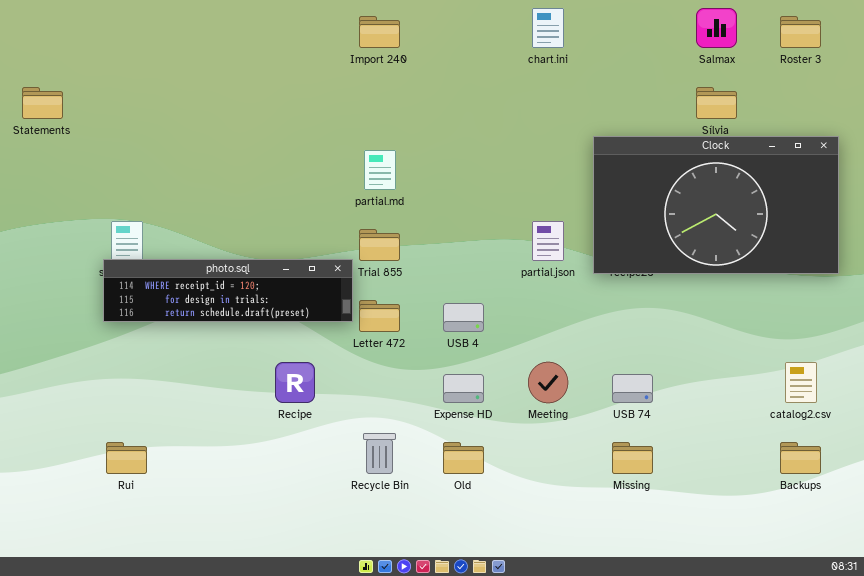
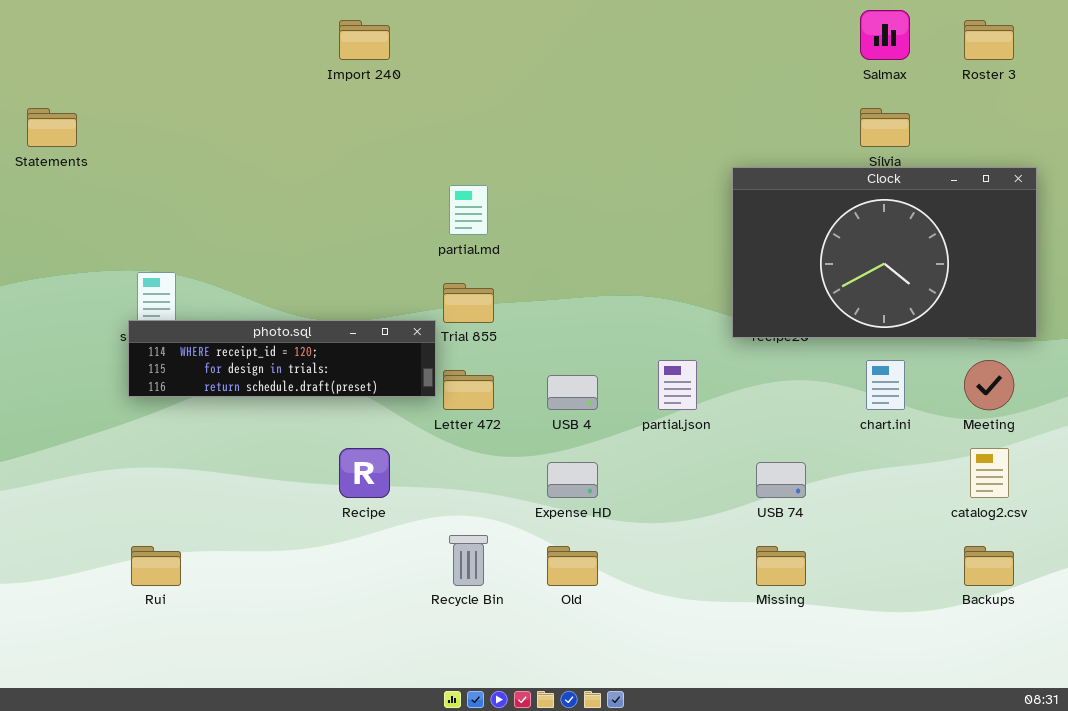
chart.ini: [532,8,564,48] -> [866,360,905,410], moved
Import 240: [359,16,400,48] -> [339,20,390,60], moved
partial.json: [532,221,564,261] -> [658,360,697,410], moved
Meeting: [528,362,568,403] -> [964,360,1014,410], moved

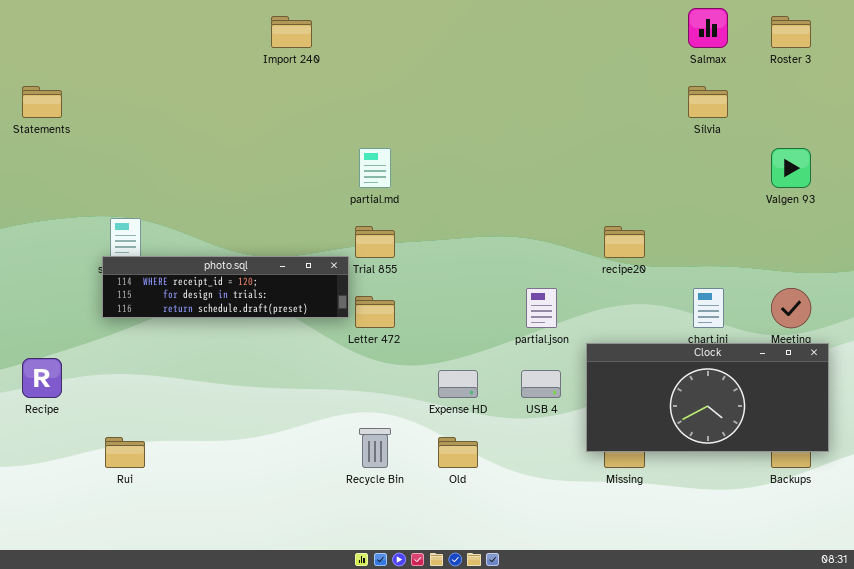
Clock: [732,167,1037,338] -> [586,343,829,452], moved, resized
USB 4: [547,375,598,410] -> [521,370,561,398], moved
Recipe: [339,448,390,498] -> [22,358,62,398], moved

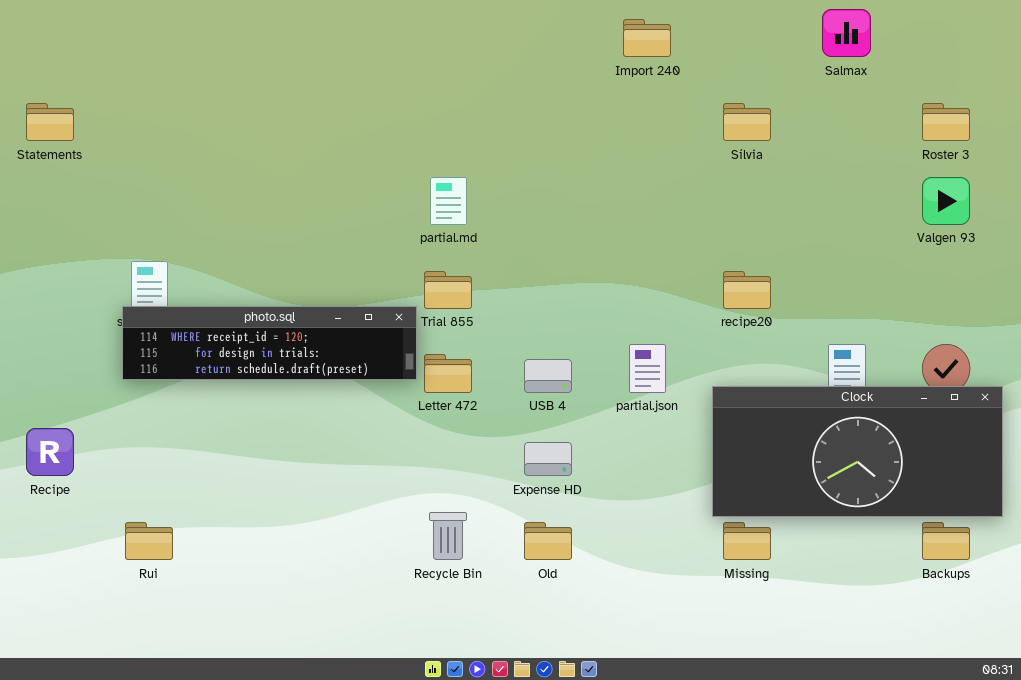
Import 240: [271,16,312,48] -> [623,19,671,57], moved
Roster 3: [771,16,811,48] -> [922,103,970,141], moved
Sílvia: [688,86,728,118] -> [723,103,771,141], moved
Clock: [586,343,829,452] -> [712,386,1003,517], moved
USB 4: [521,370,561,398] -> [524,359,572,393], moved

